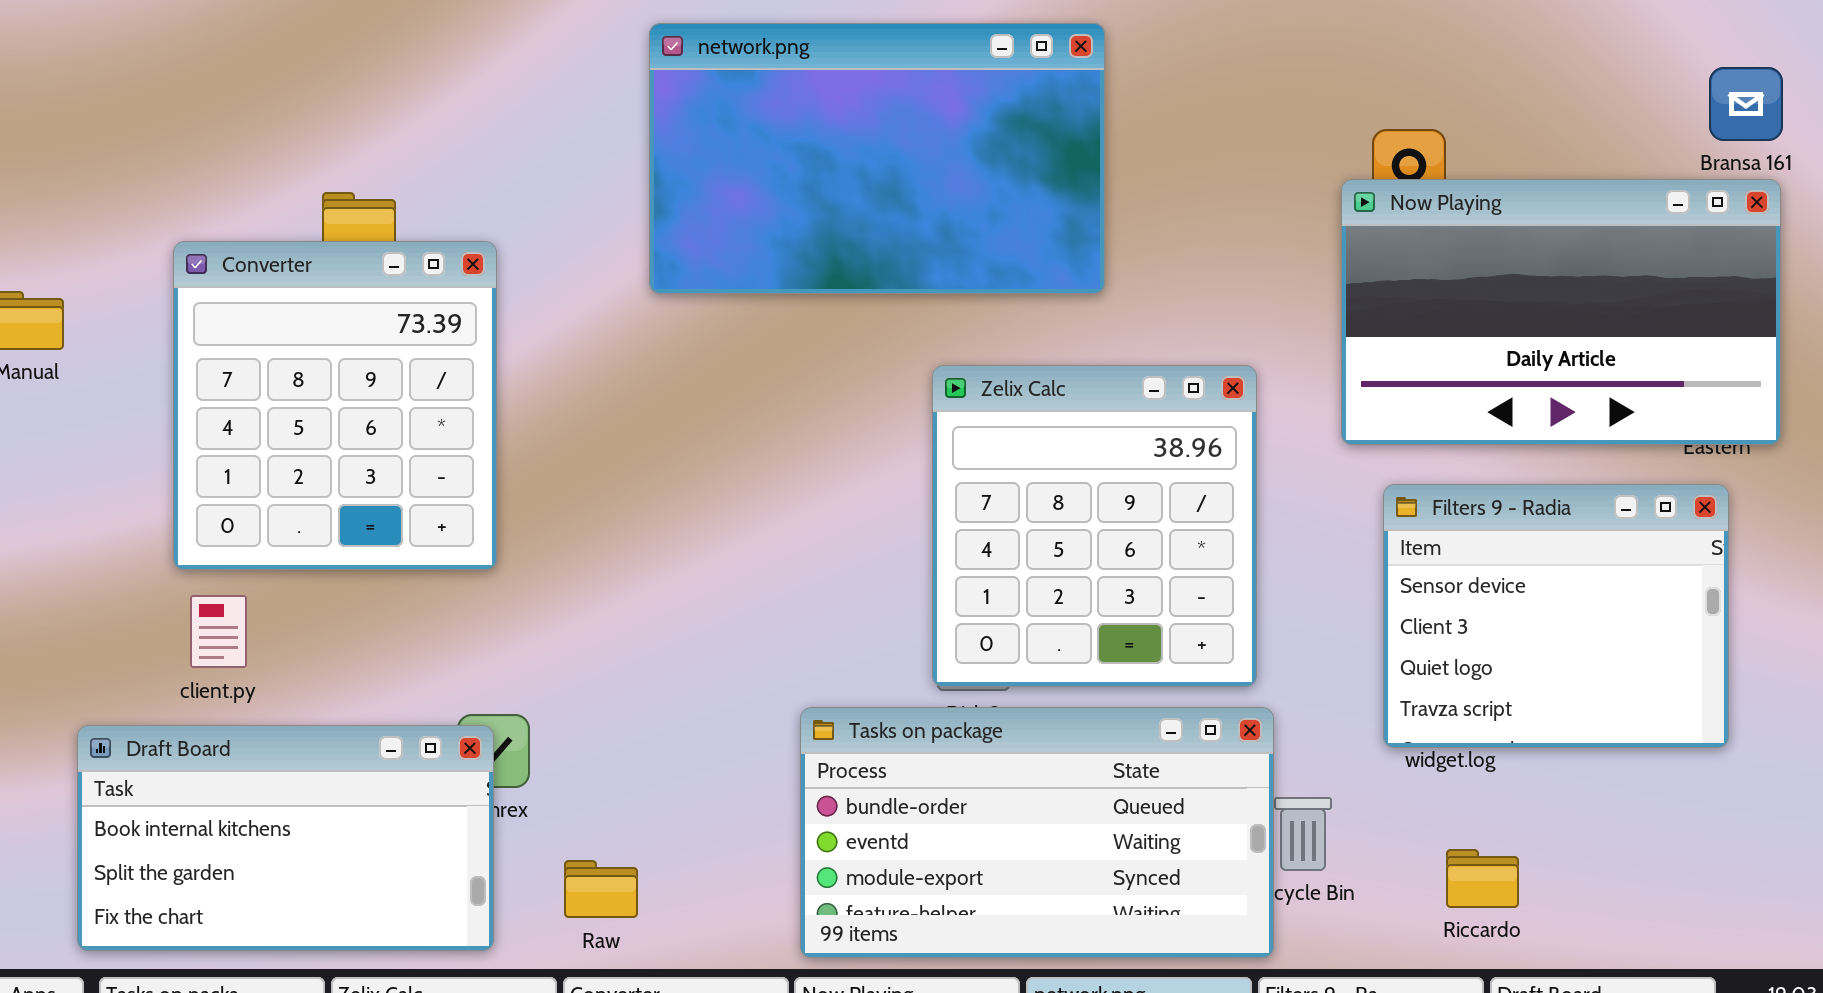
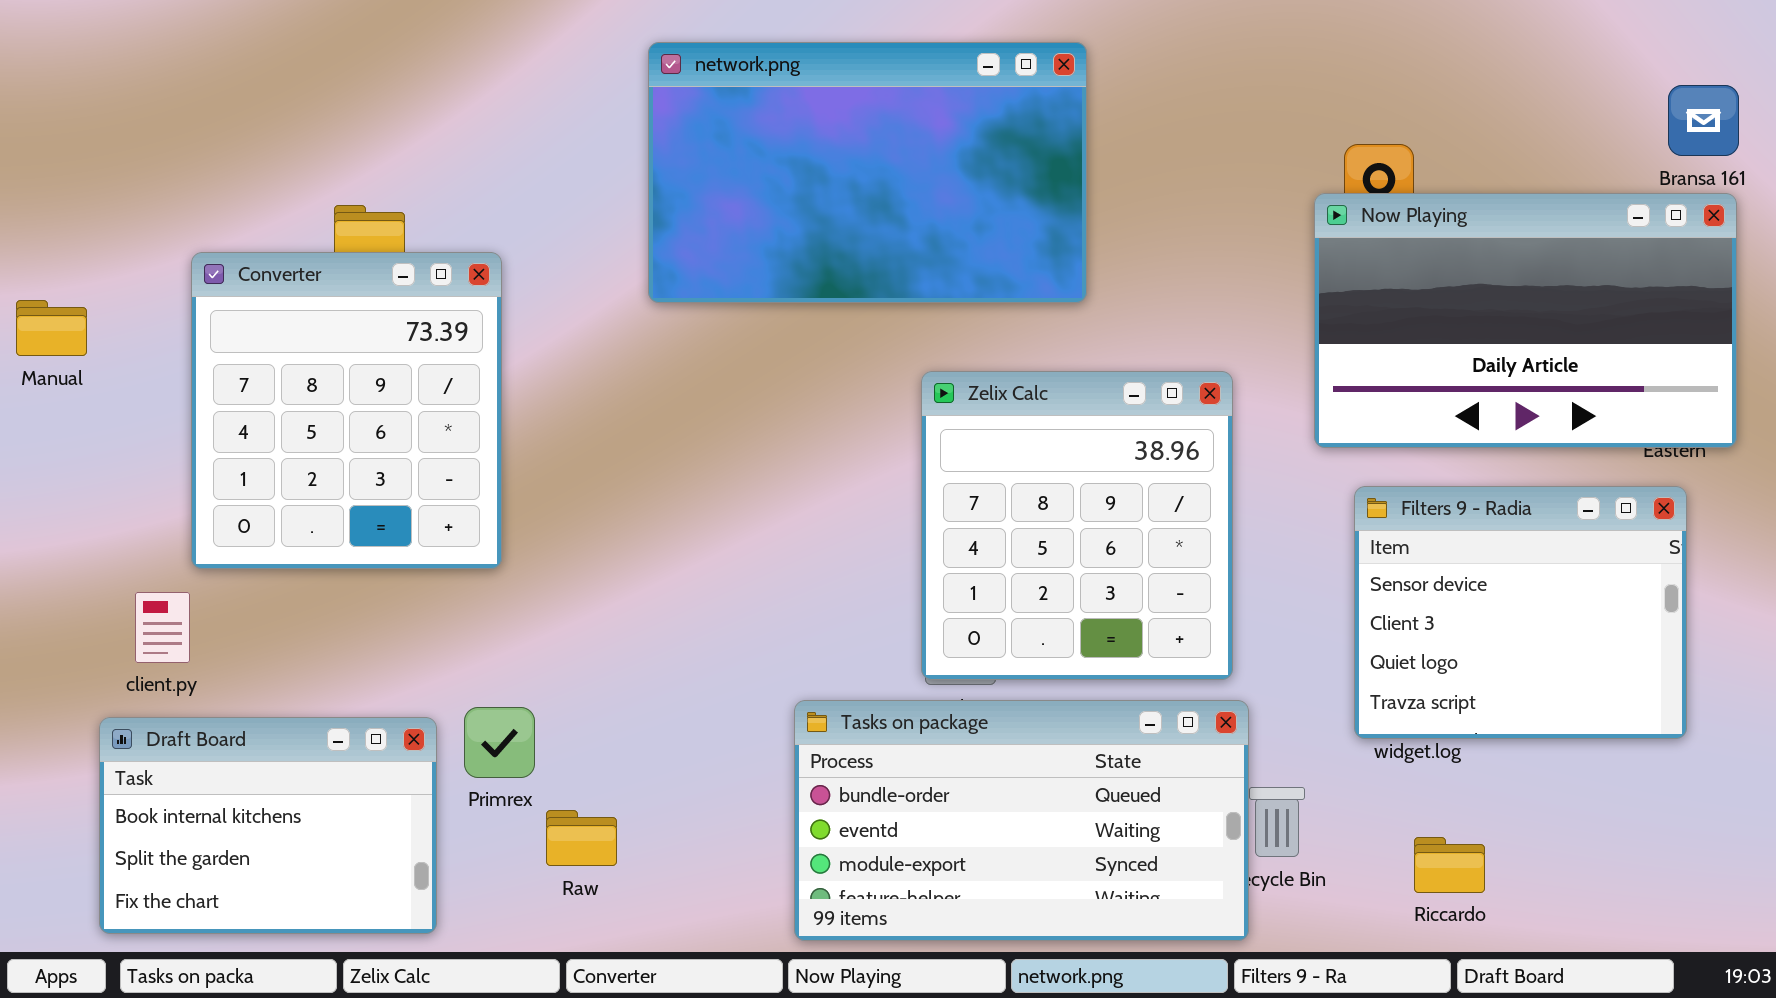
client.py: [190,595,247,668] -> [135,592,190,663], moved
Draft Board: [77,725,494,951] -> [99,717,437,934], resized
Raw: [564,860,638,918] -> [546,810,617,866], moved

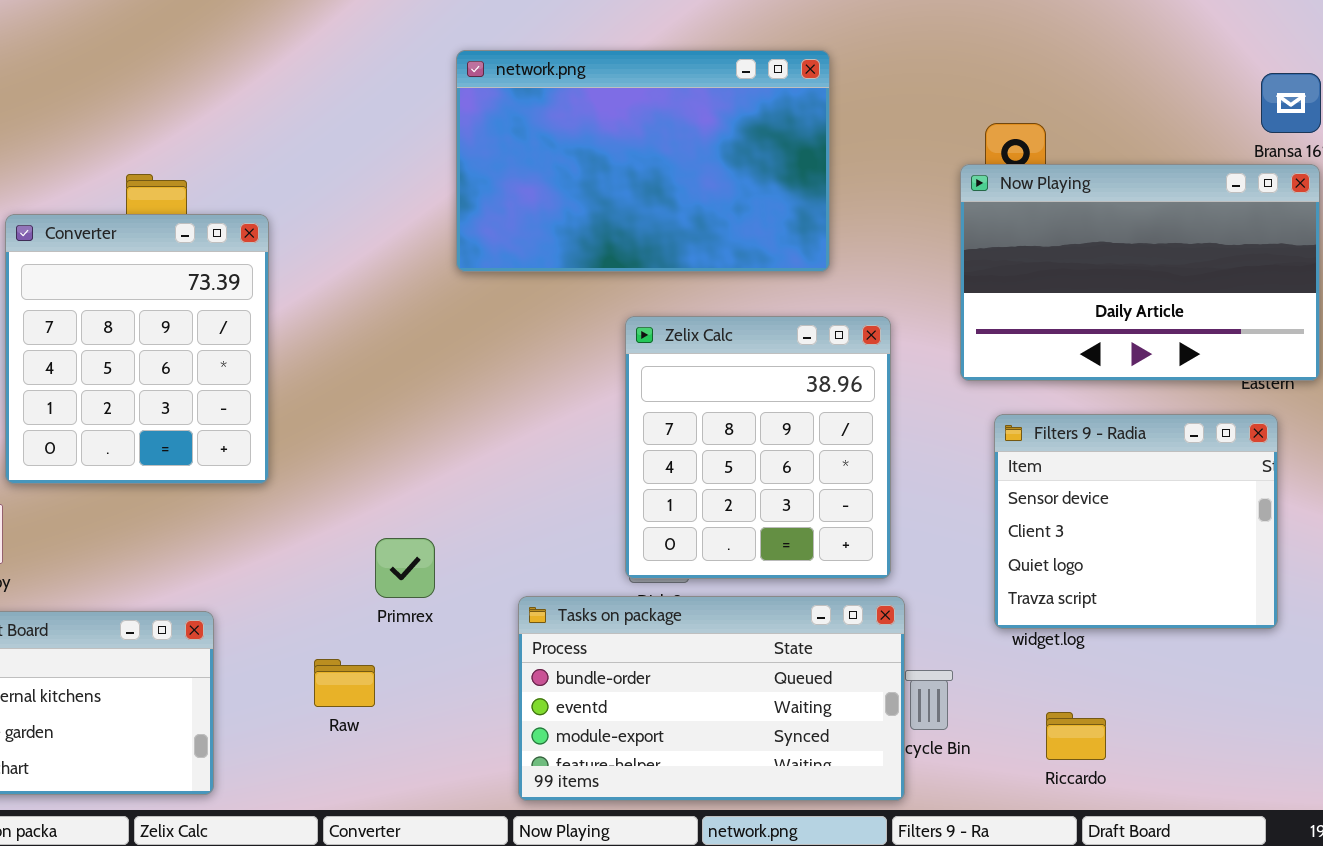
network.png: [648,42,1087,303] -> [456,50,830,272], moved
Primrex: [464,707,535,778] -> [375,538,435,598], moved
Raw: [546,810,617,866] -> [314,659,375,707], moved

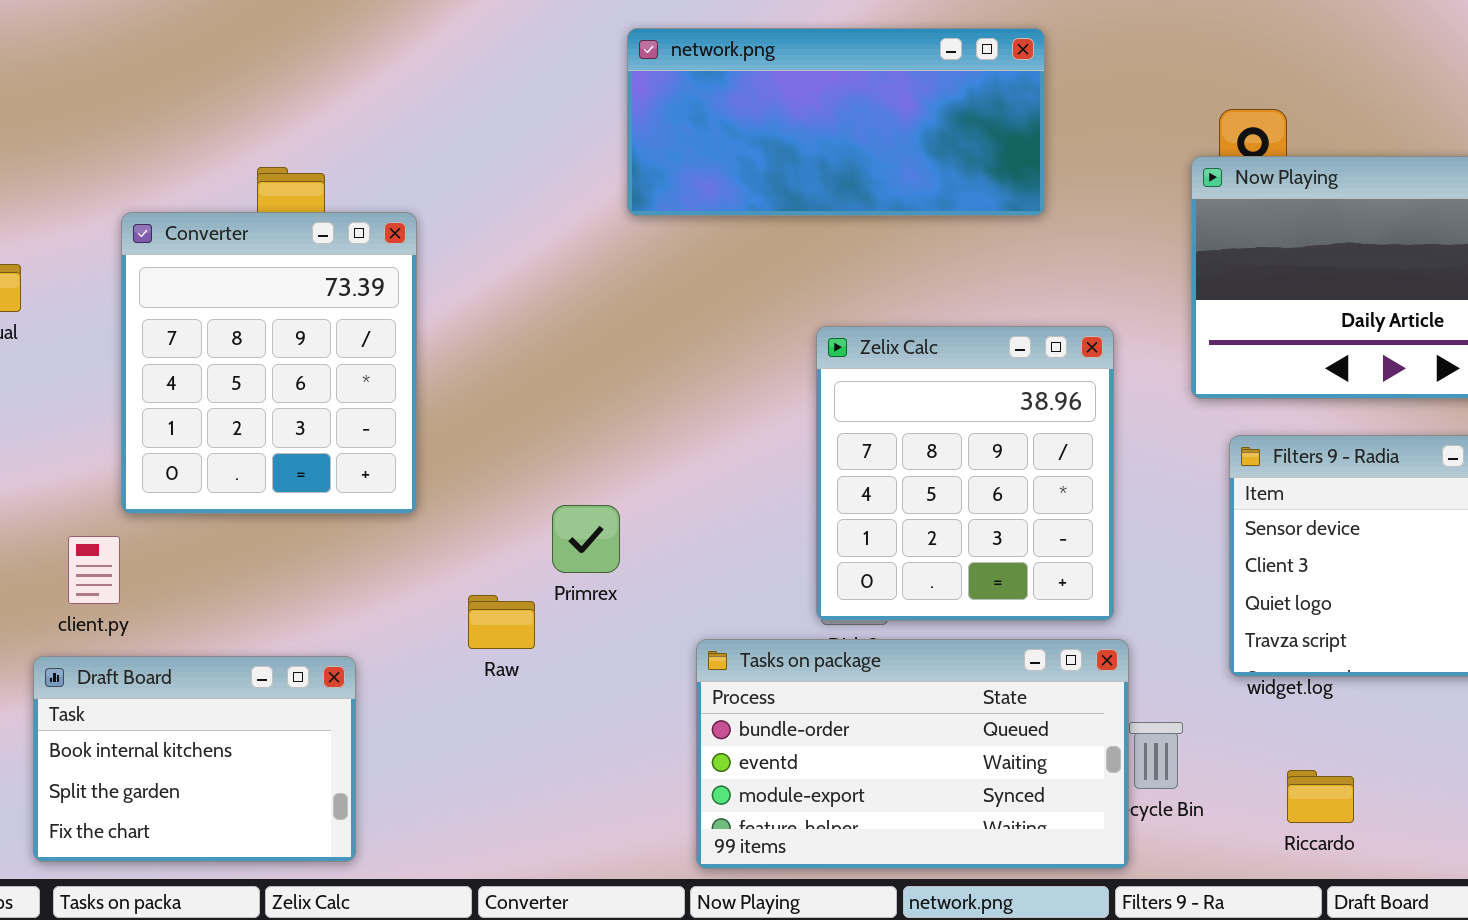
network.png: [456,50,830,272] -> [627,28,1045,216], resized
Primrex: [375,538,435,598] -> [552,505,620,573], moved
Raw: [314,659,375,707] -> [468,595,535,649], moved

